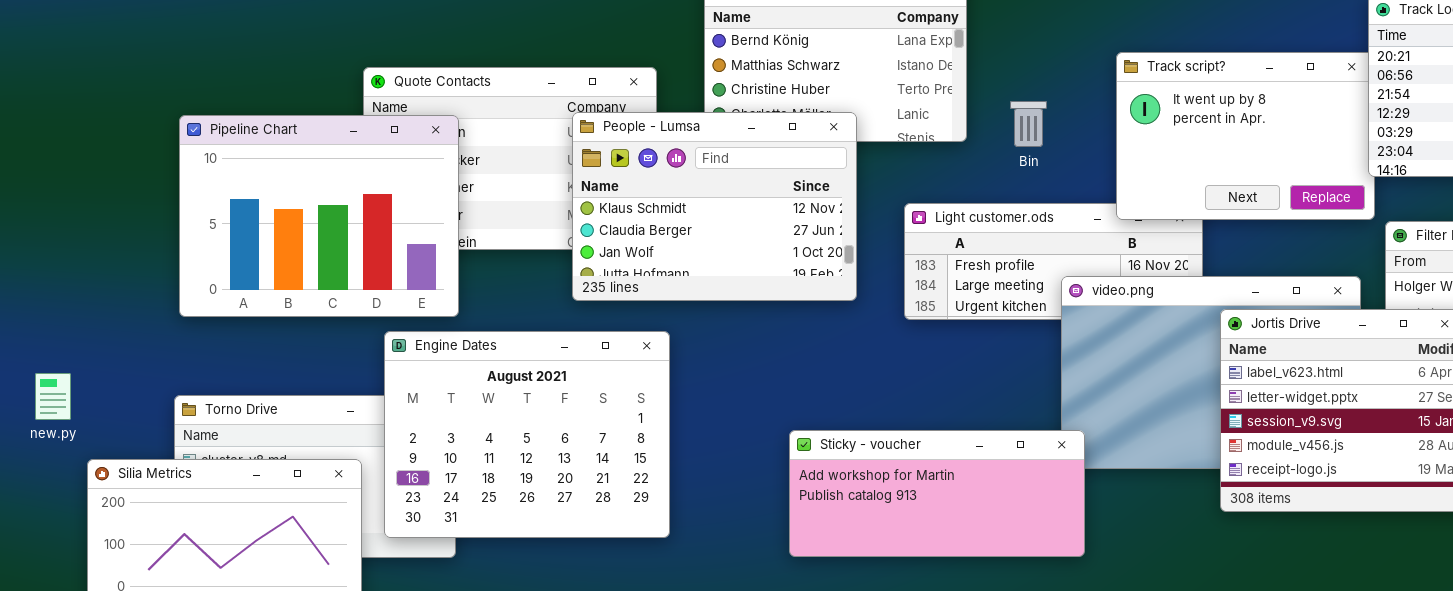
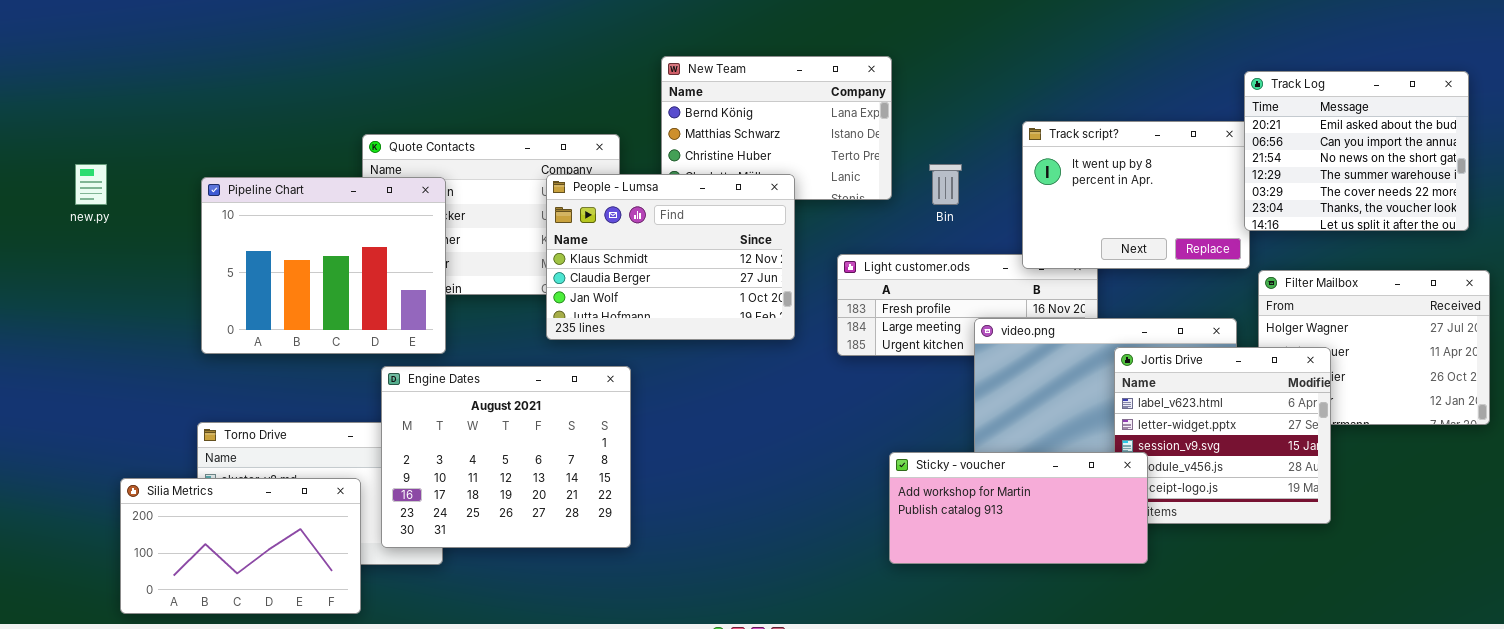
new.py: [35,373,71,420] -> [75,164,107,205], moved
Sticky - voucher: [789,430,1085,557] -> [889,452,1148,564], moved

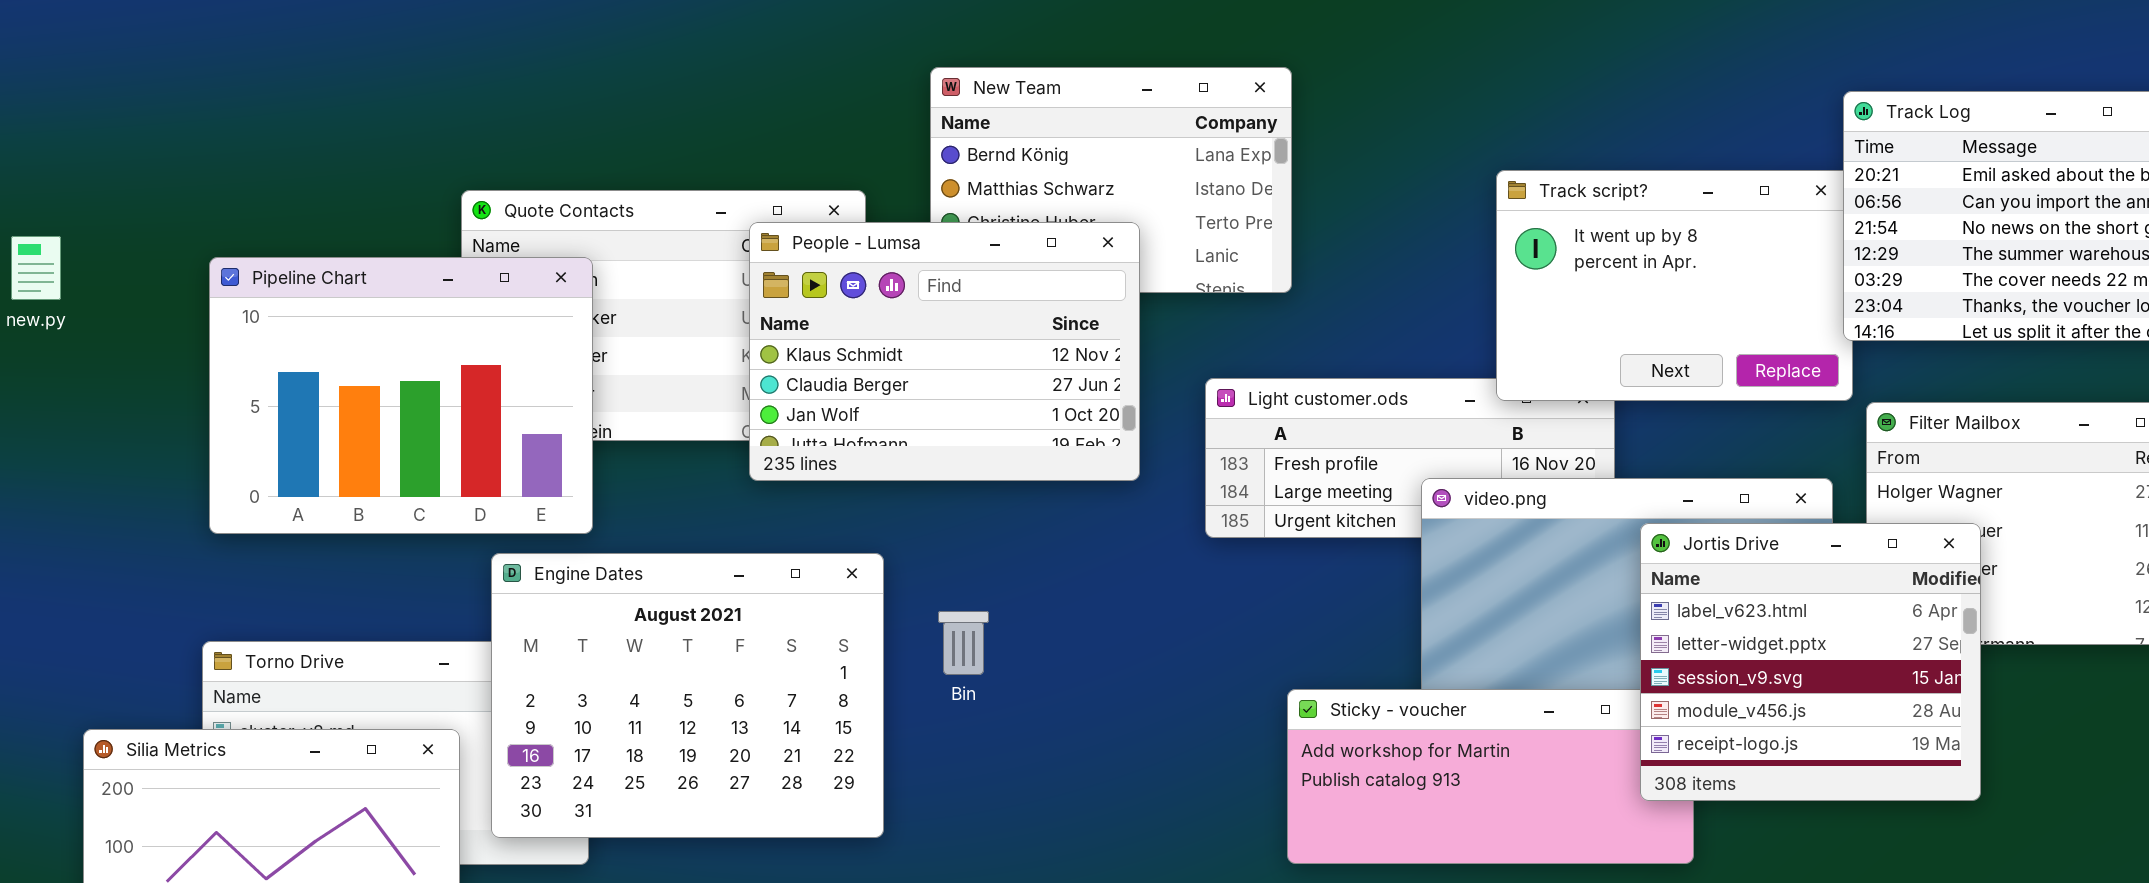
Bin: [929,164,962,205] -> [938,611,989,675], moved
People - Lumsa: [546,174,795,340] -> [749,222,1140,481], moved
Jortis Drive: [1114,347,1331,524] -> [1640,523,1981,801], raised

